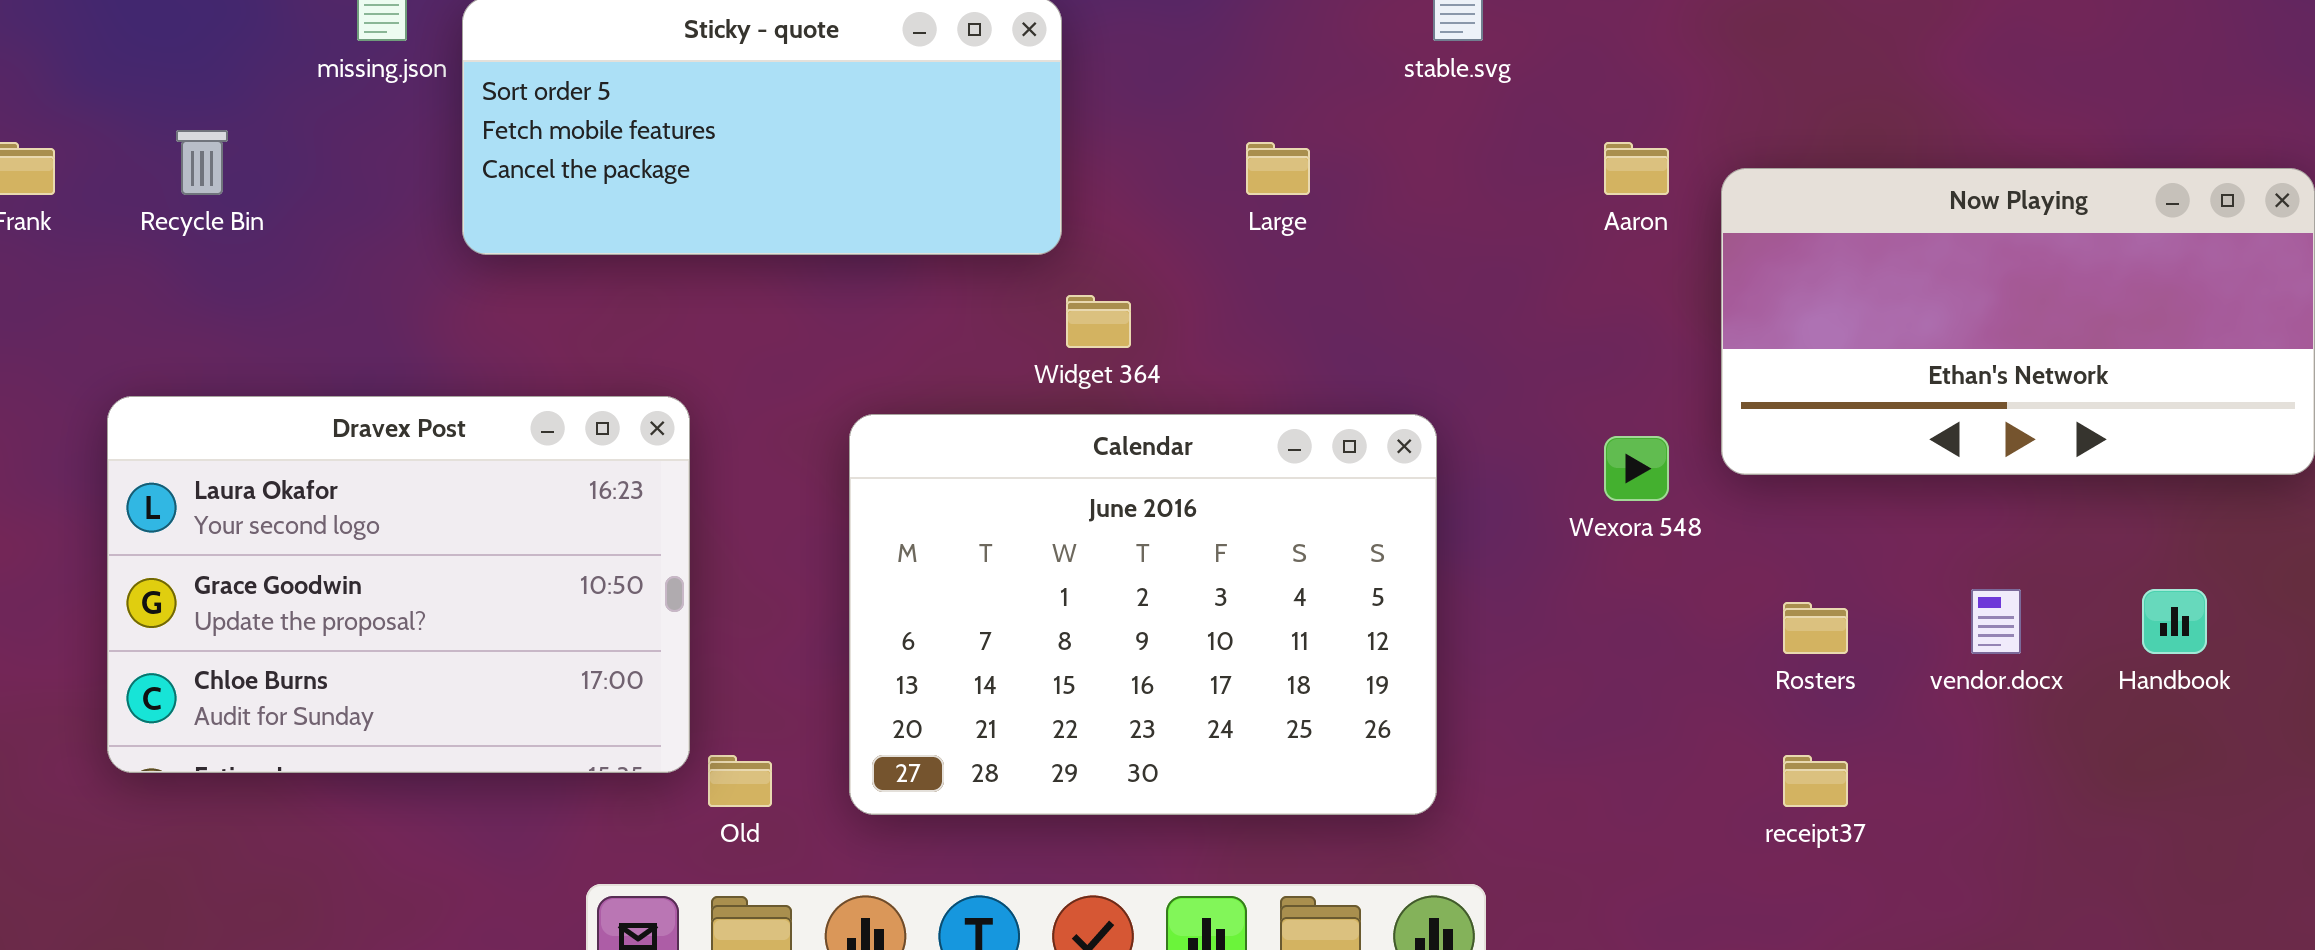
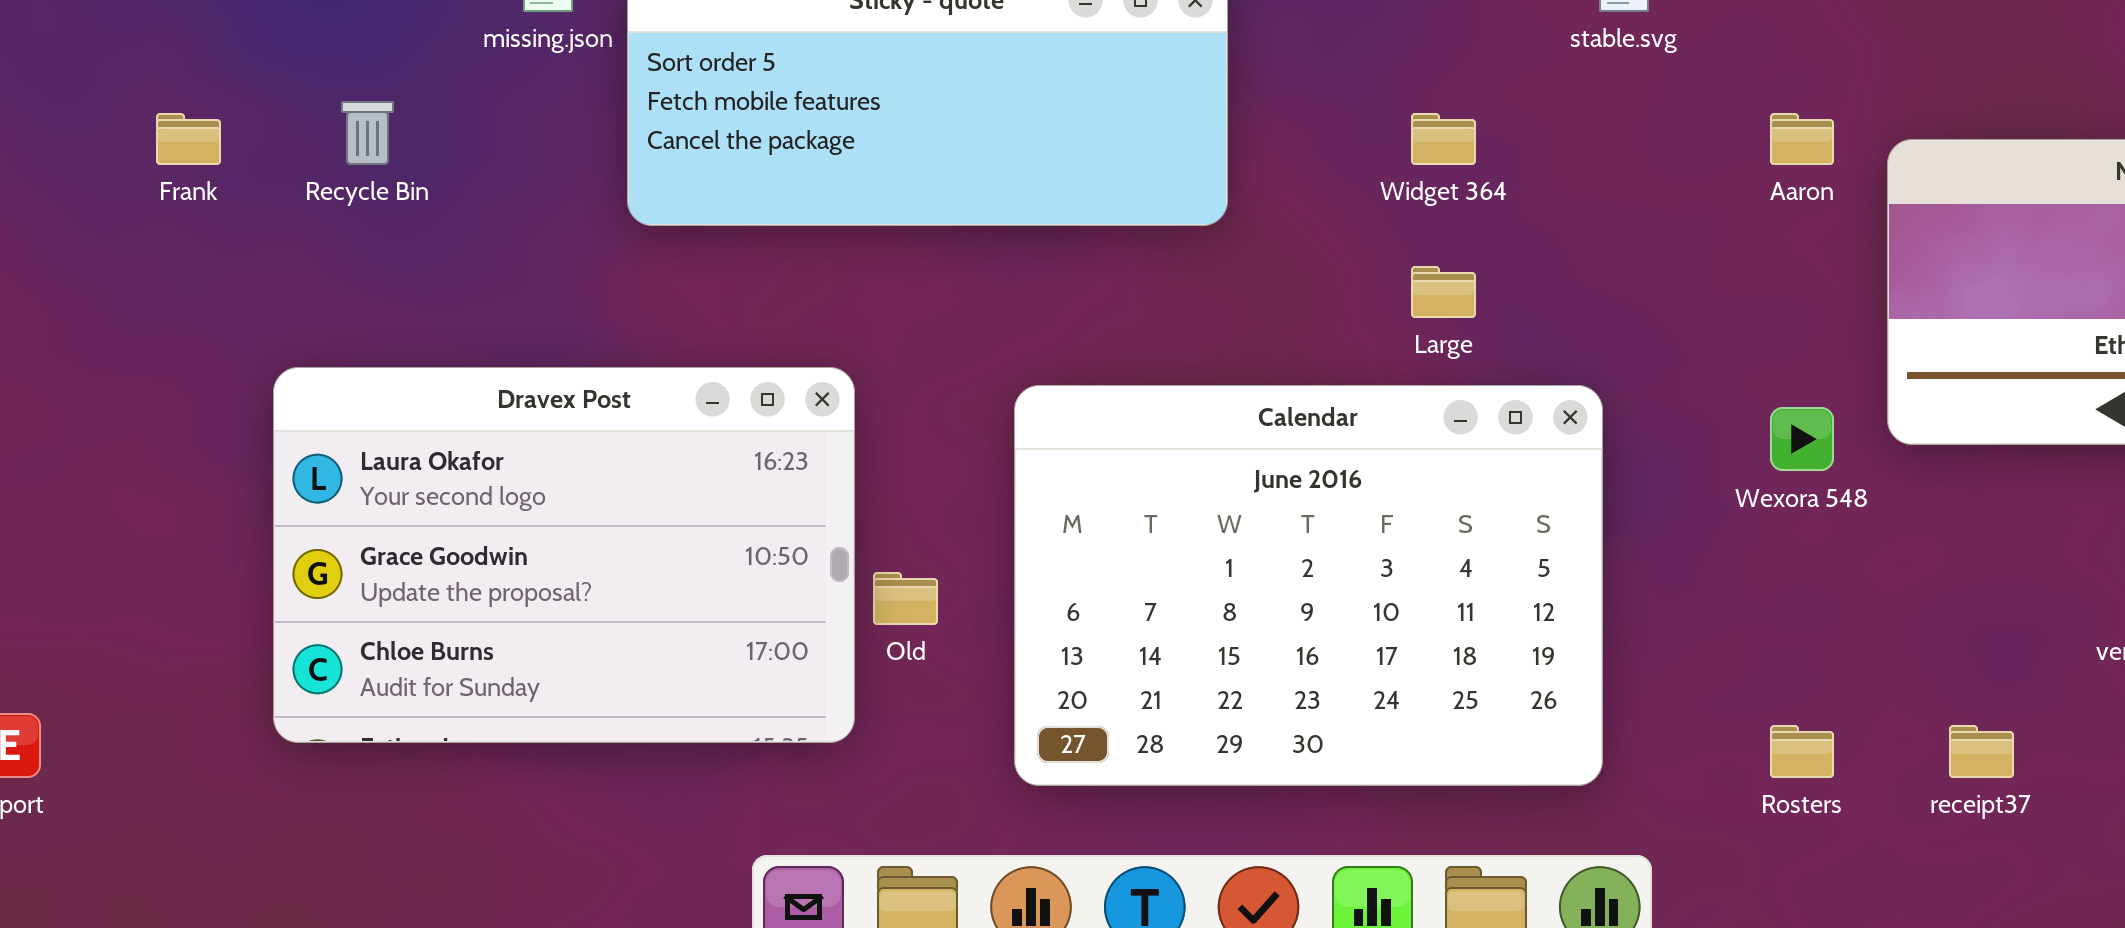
Large: [1246,142,1310,195] -> [1411,266,1476,318], moved
Widget 364: [1066,295,1131,348] -> [1411,113,1476,165], moved
Rosters: [1783,602,1848,654] -> [1770,725,1834,778], moved
Old: [708,755,772,807] -> [873,572,938,625], moved

